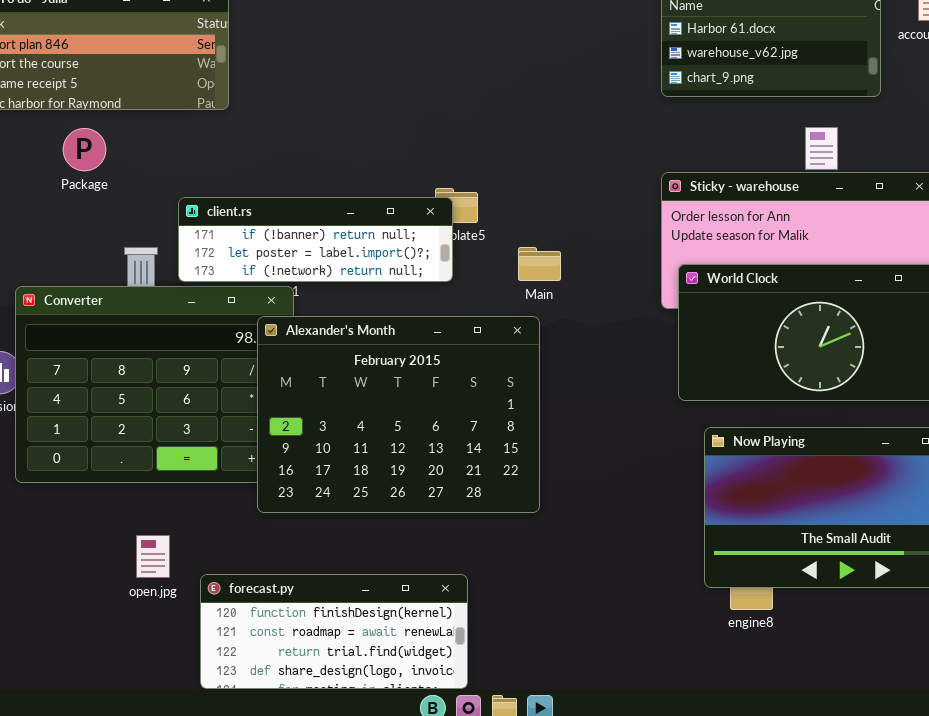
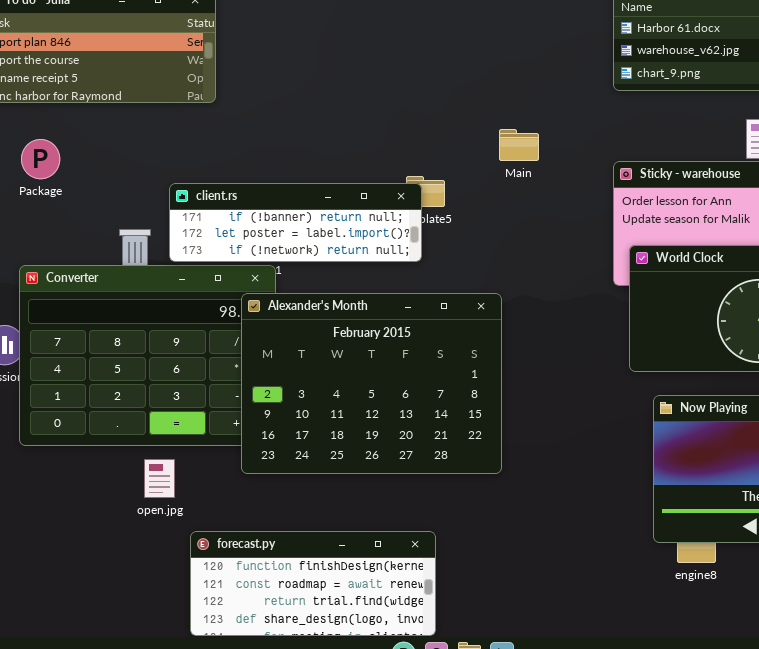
Package: [63,128,106,171] -> [21,139,60,179], moved
Main: [518,247,561,281] -> [499,129,539,161], moved
open.jpg: [136,535,170,578] -> [144,459,175,498], moved

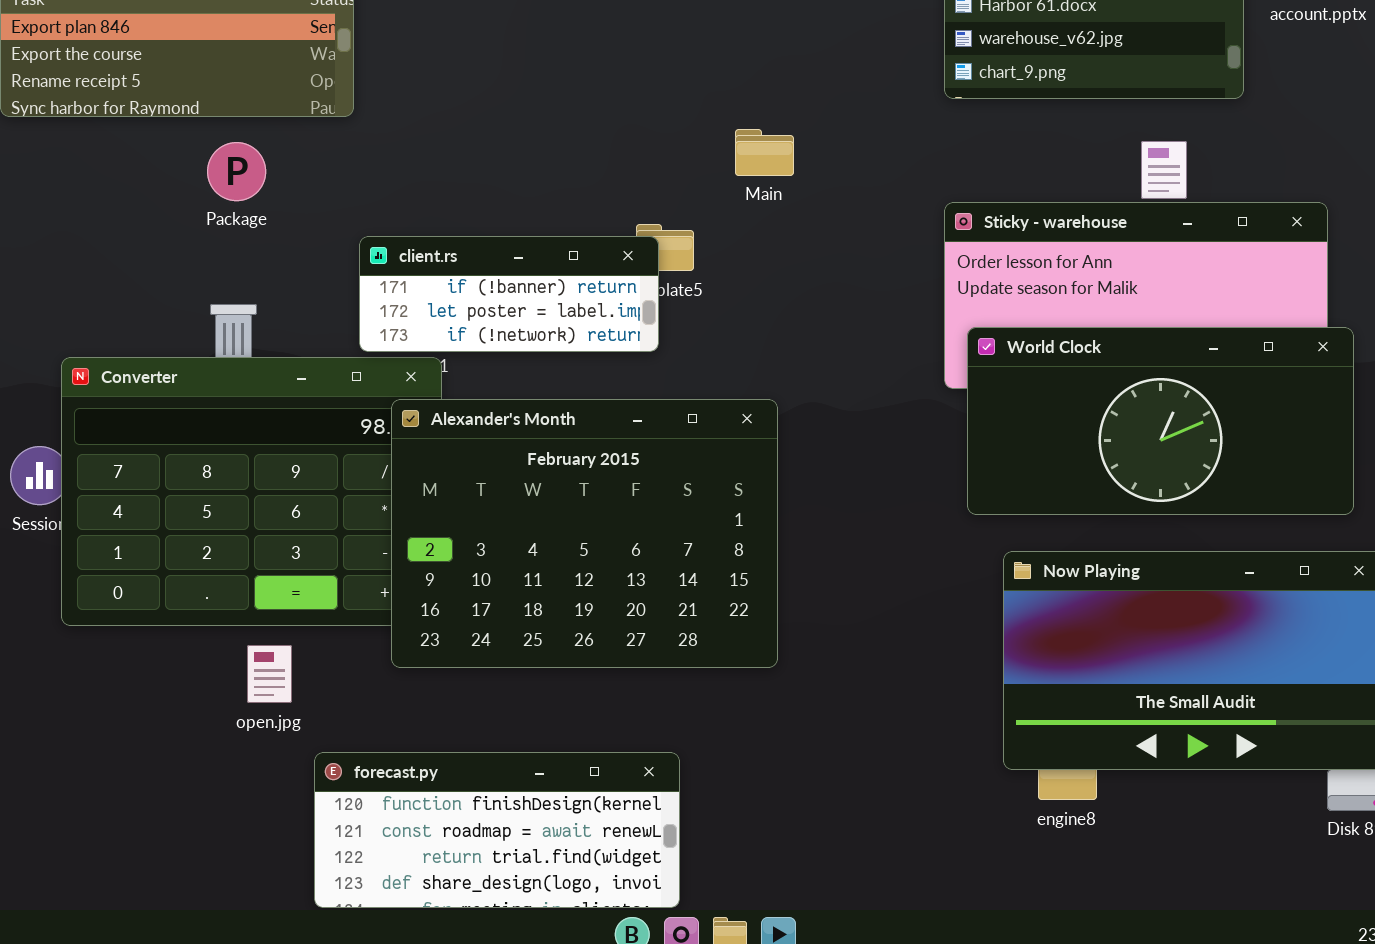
Main: [499,129,539,161] -> [735,129,794,176], moved
Package: [21,139,60,179] -> [207,142,266,201], moved
client.rs: [169,183,422,262] -> [359,236,659,352], resized

